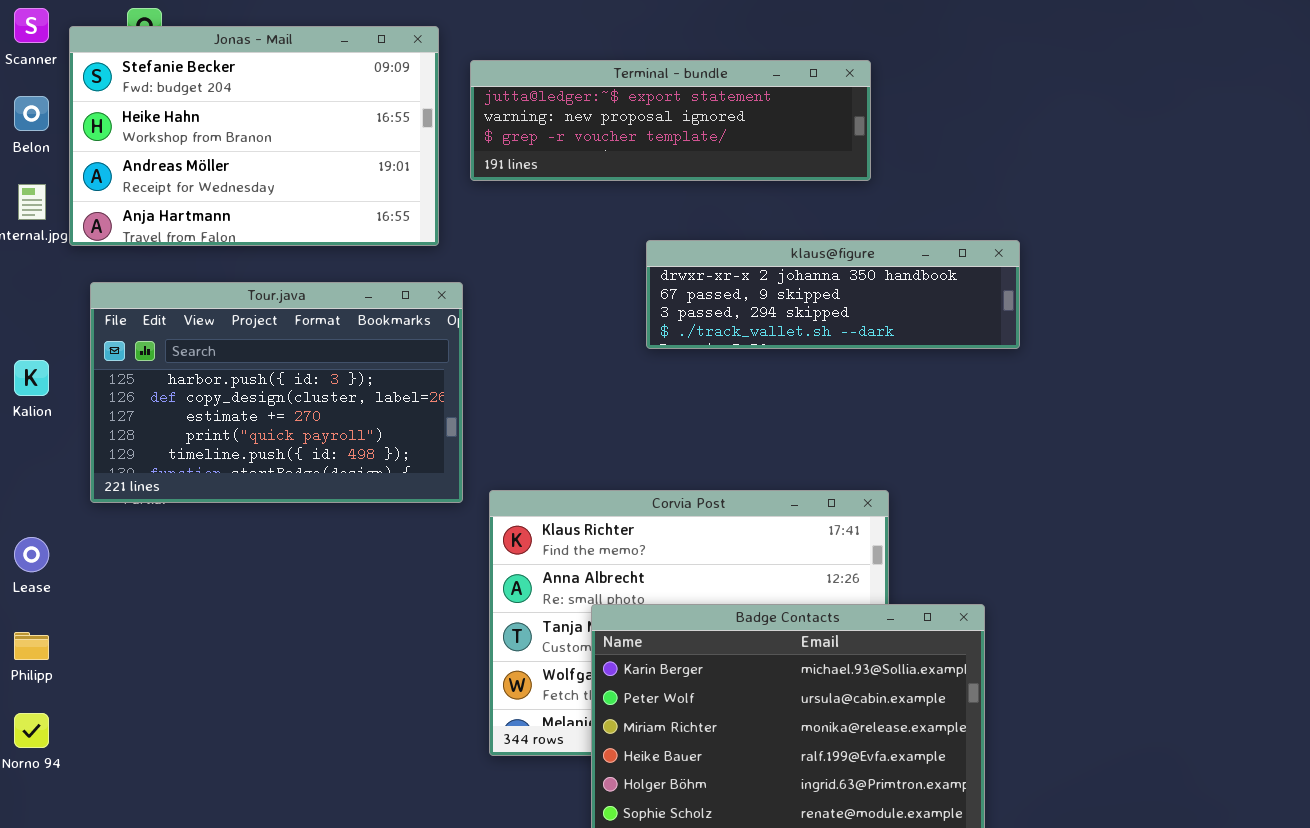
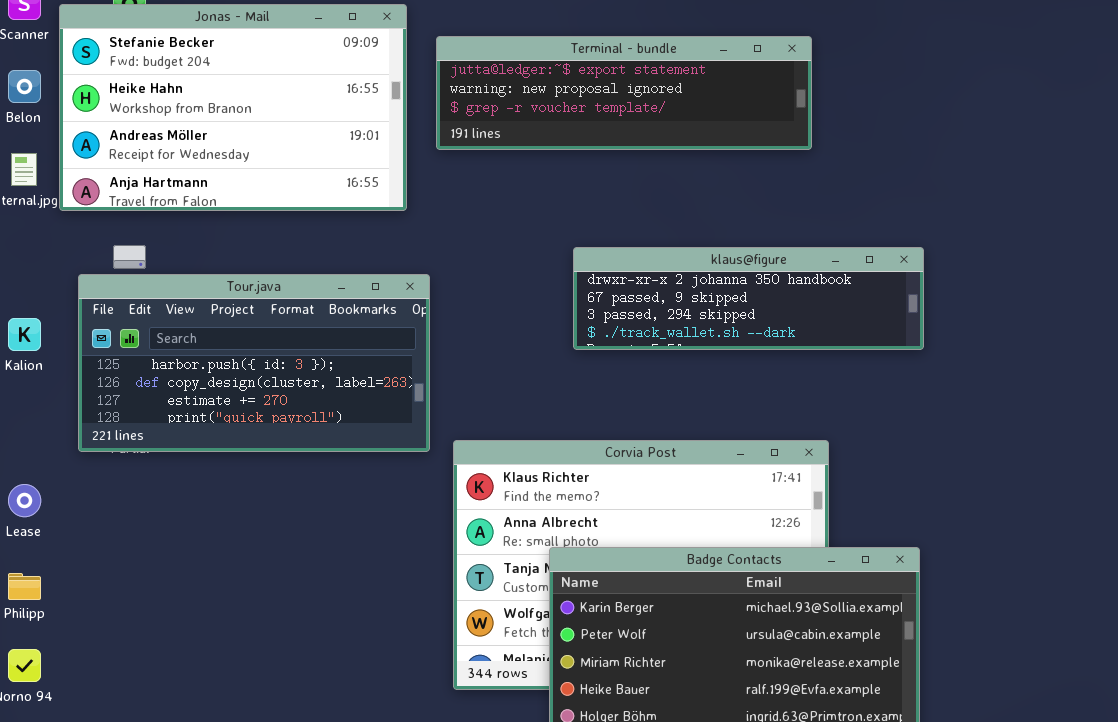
klaus@figure: [646,240,1020,349] -> [573,247,924,350], moved
Tour.java: [90,282,463,503] -> [78,274,430,452], resized

